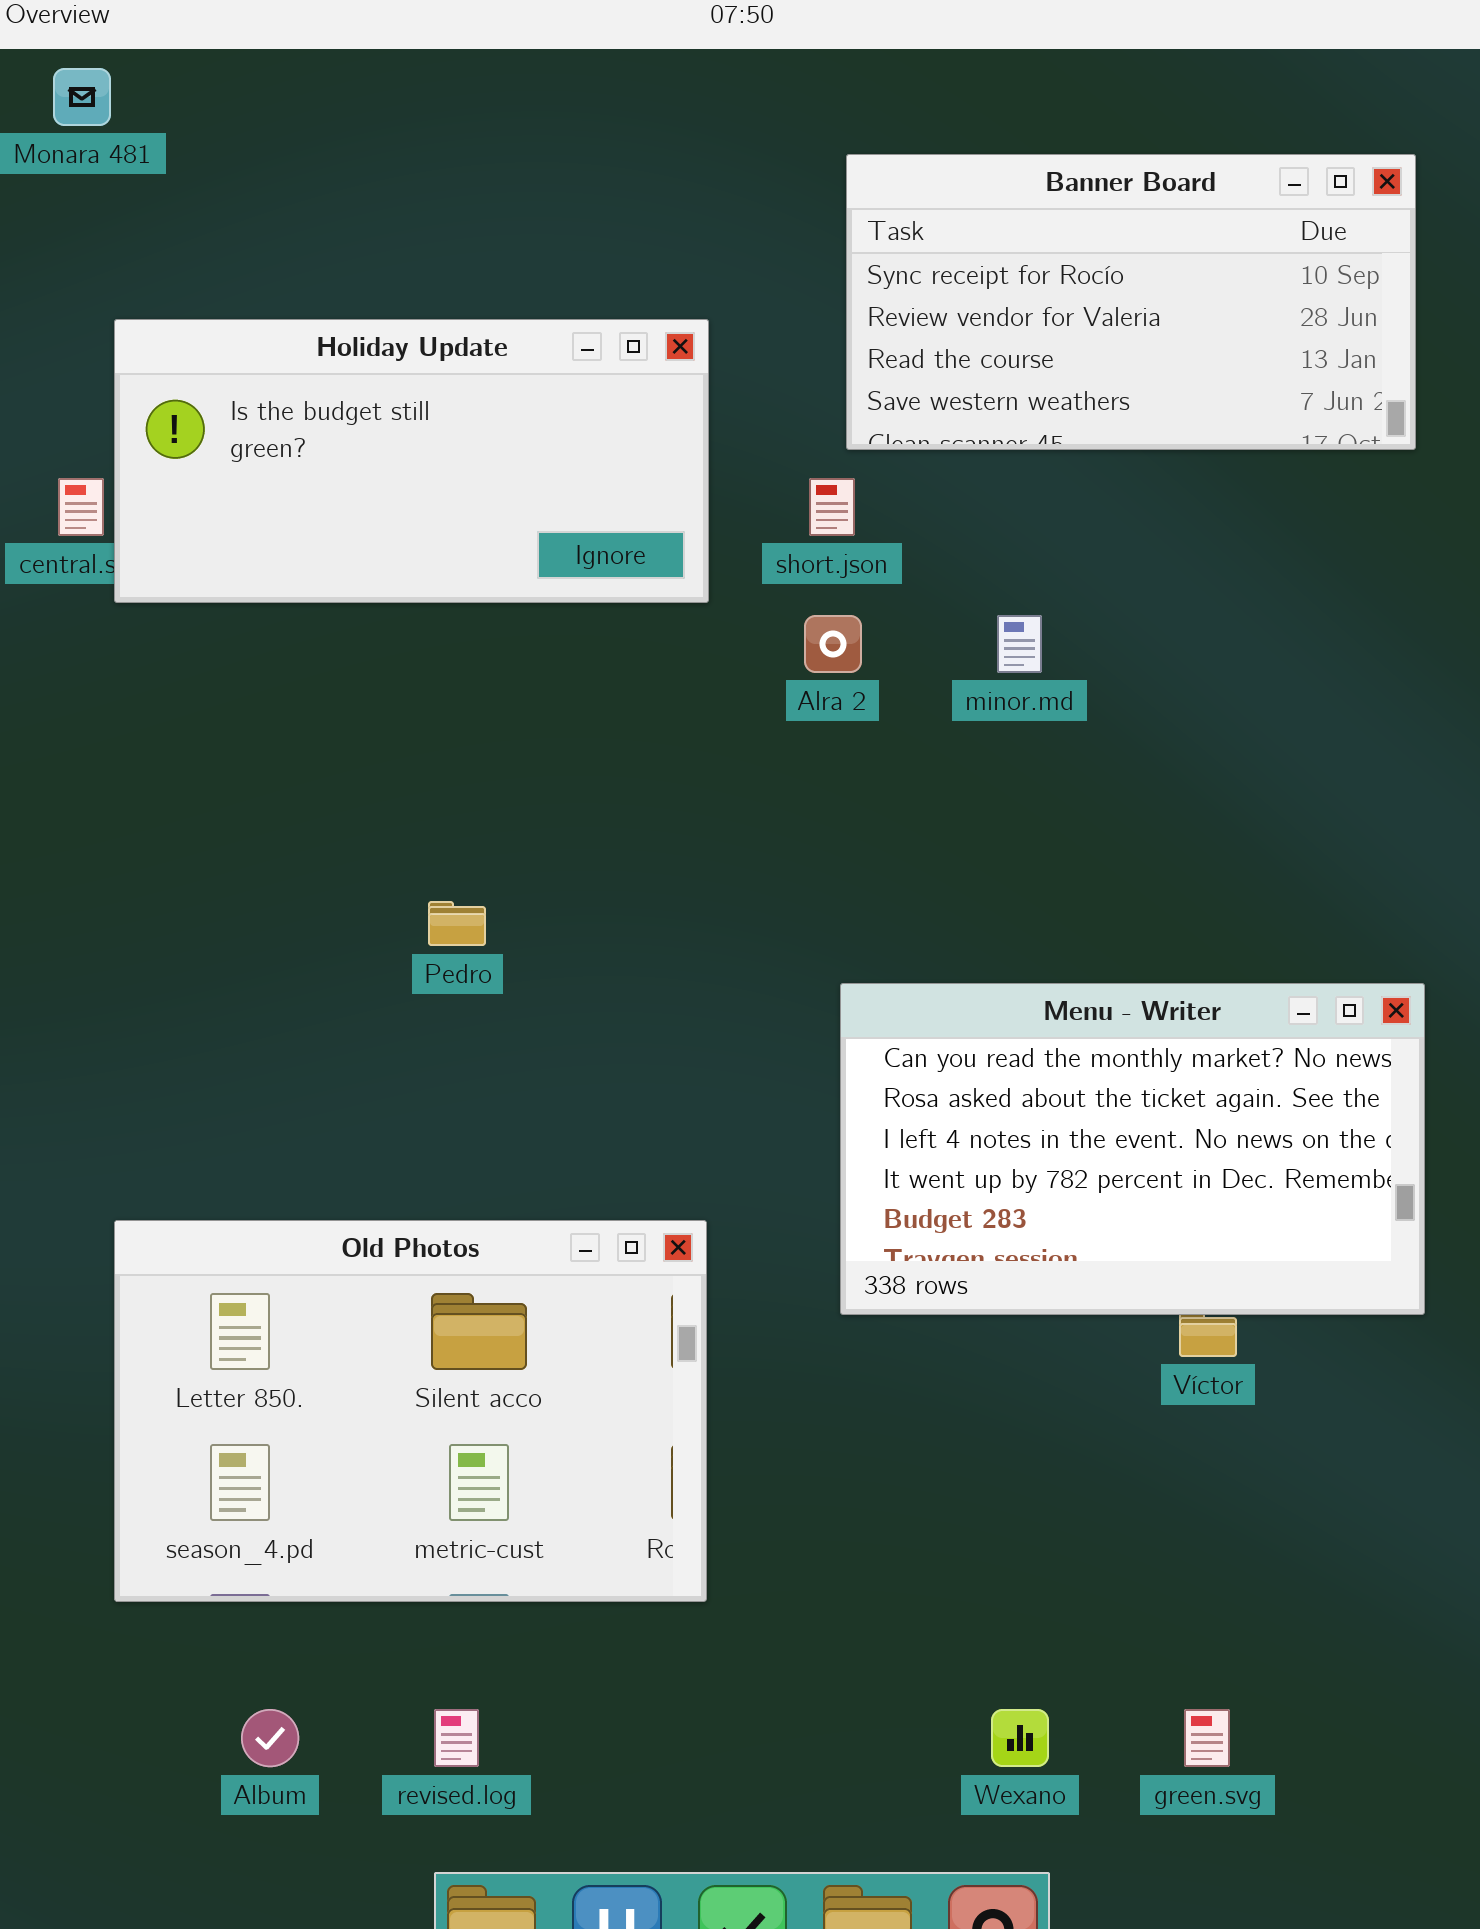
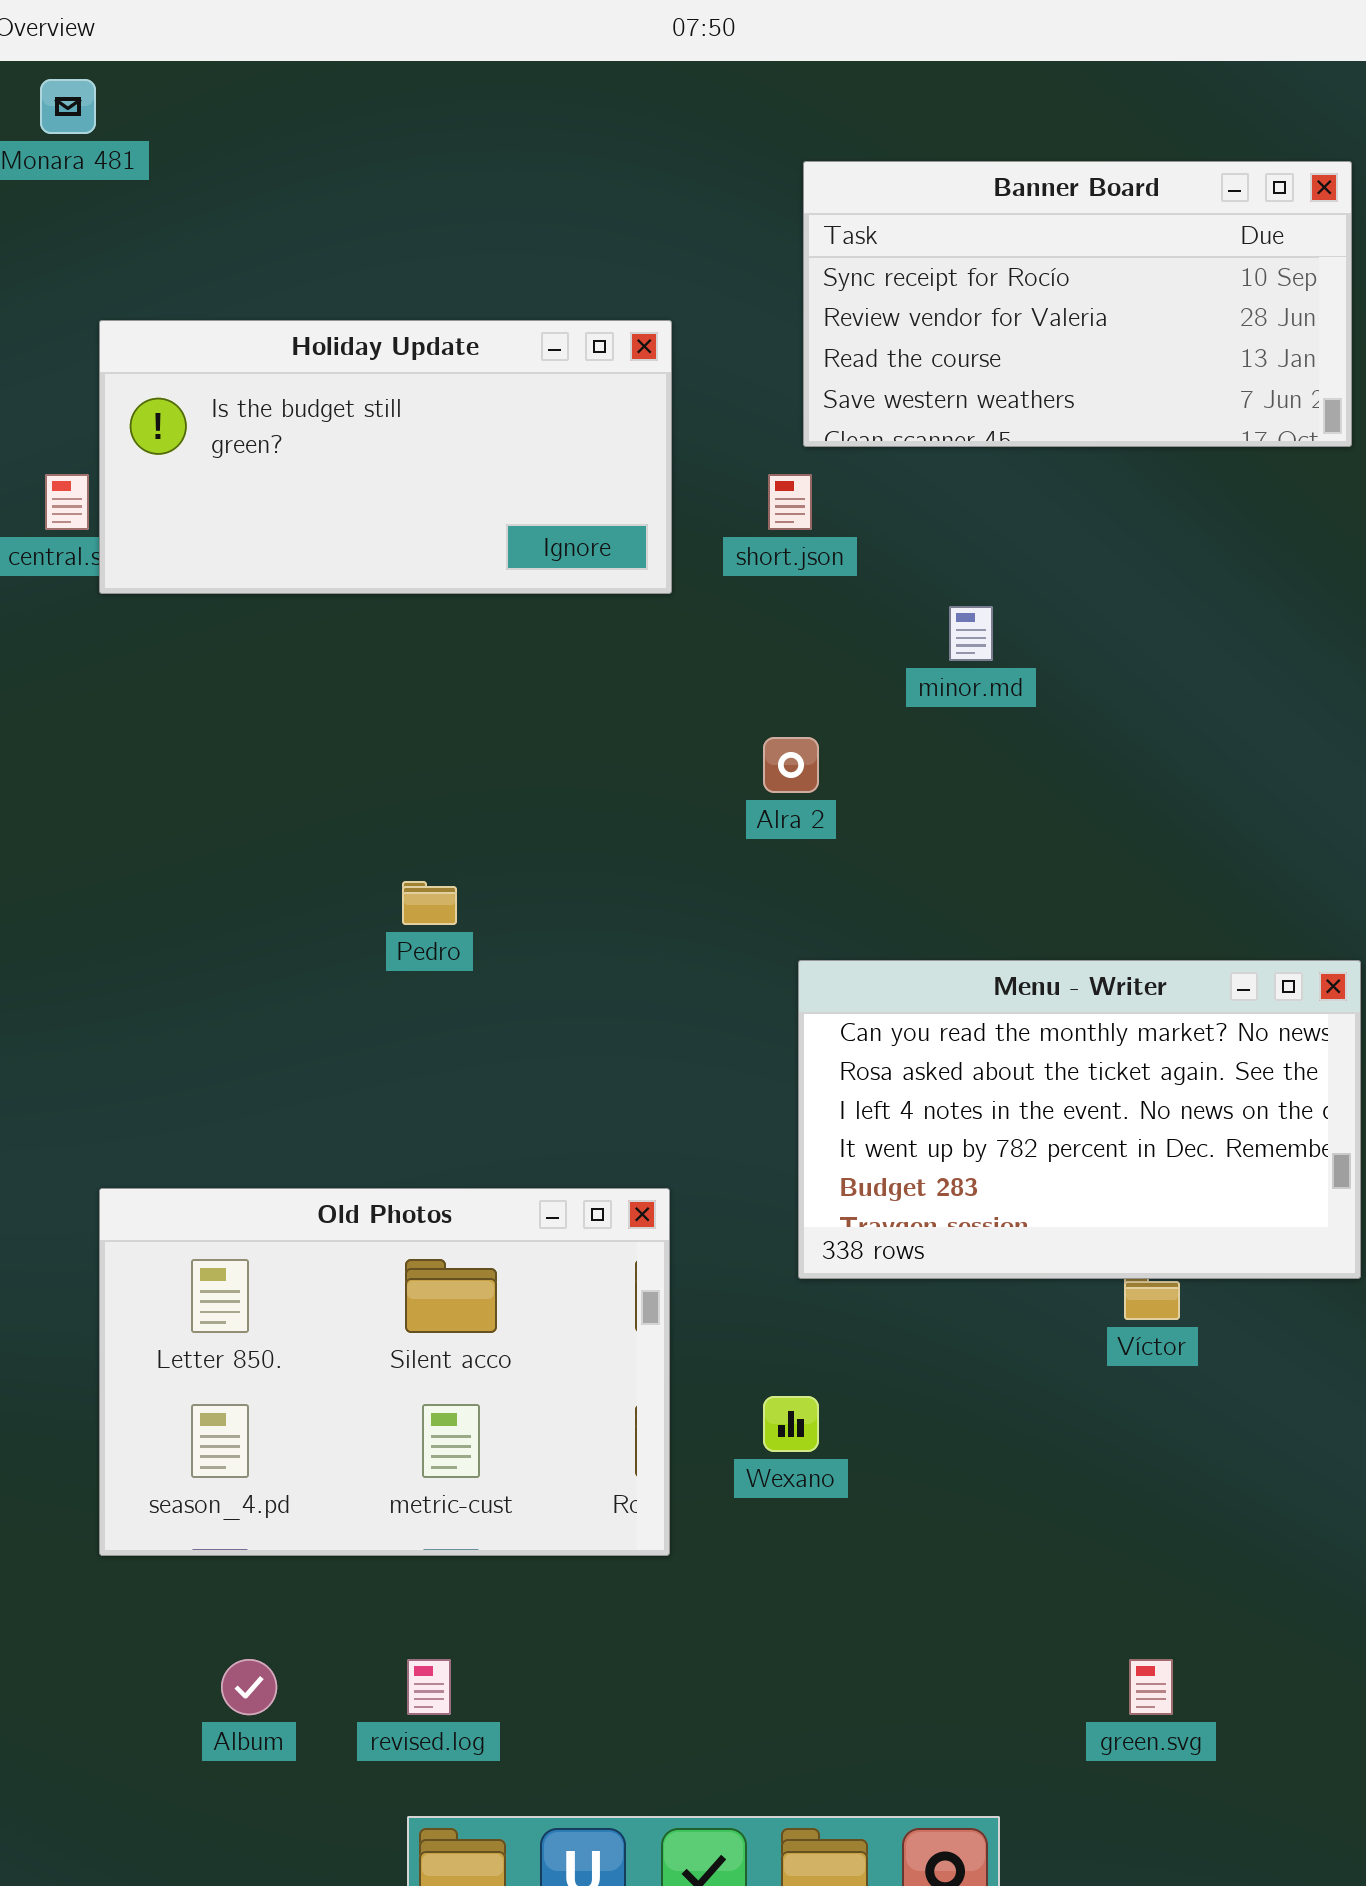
Alra 2: [804,615,862,673] -> [763,737,819,793], moved
Wexano: [991,1709,1049,1767] -> [763,1396,819,1452], moved

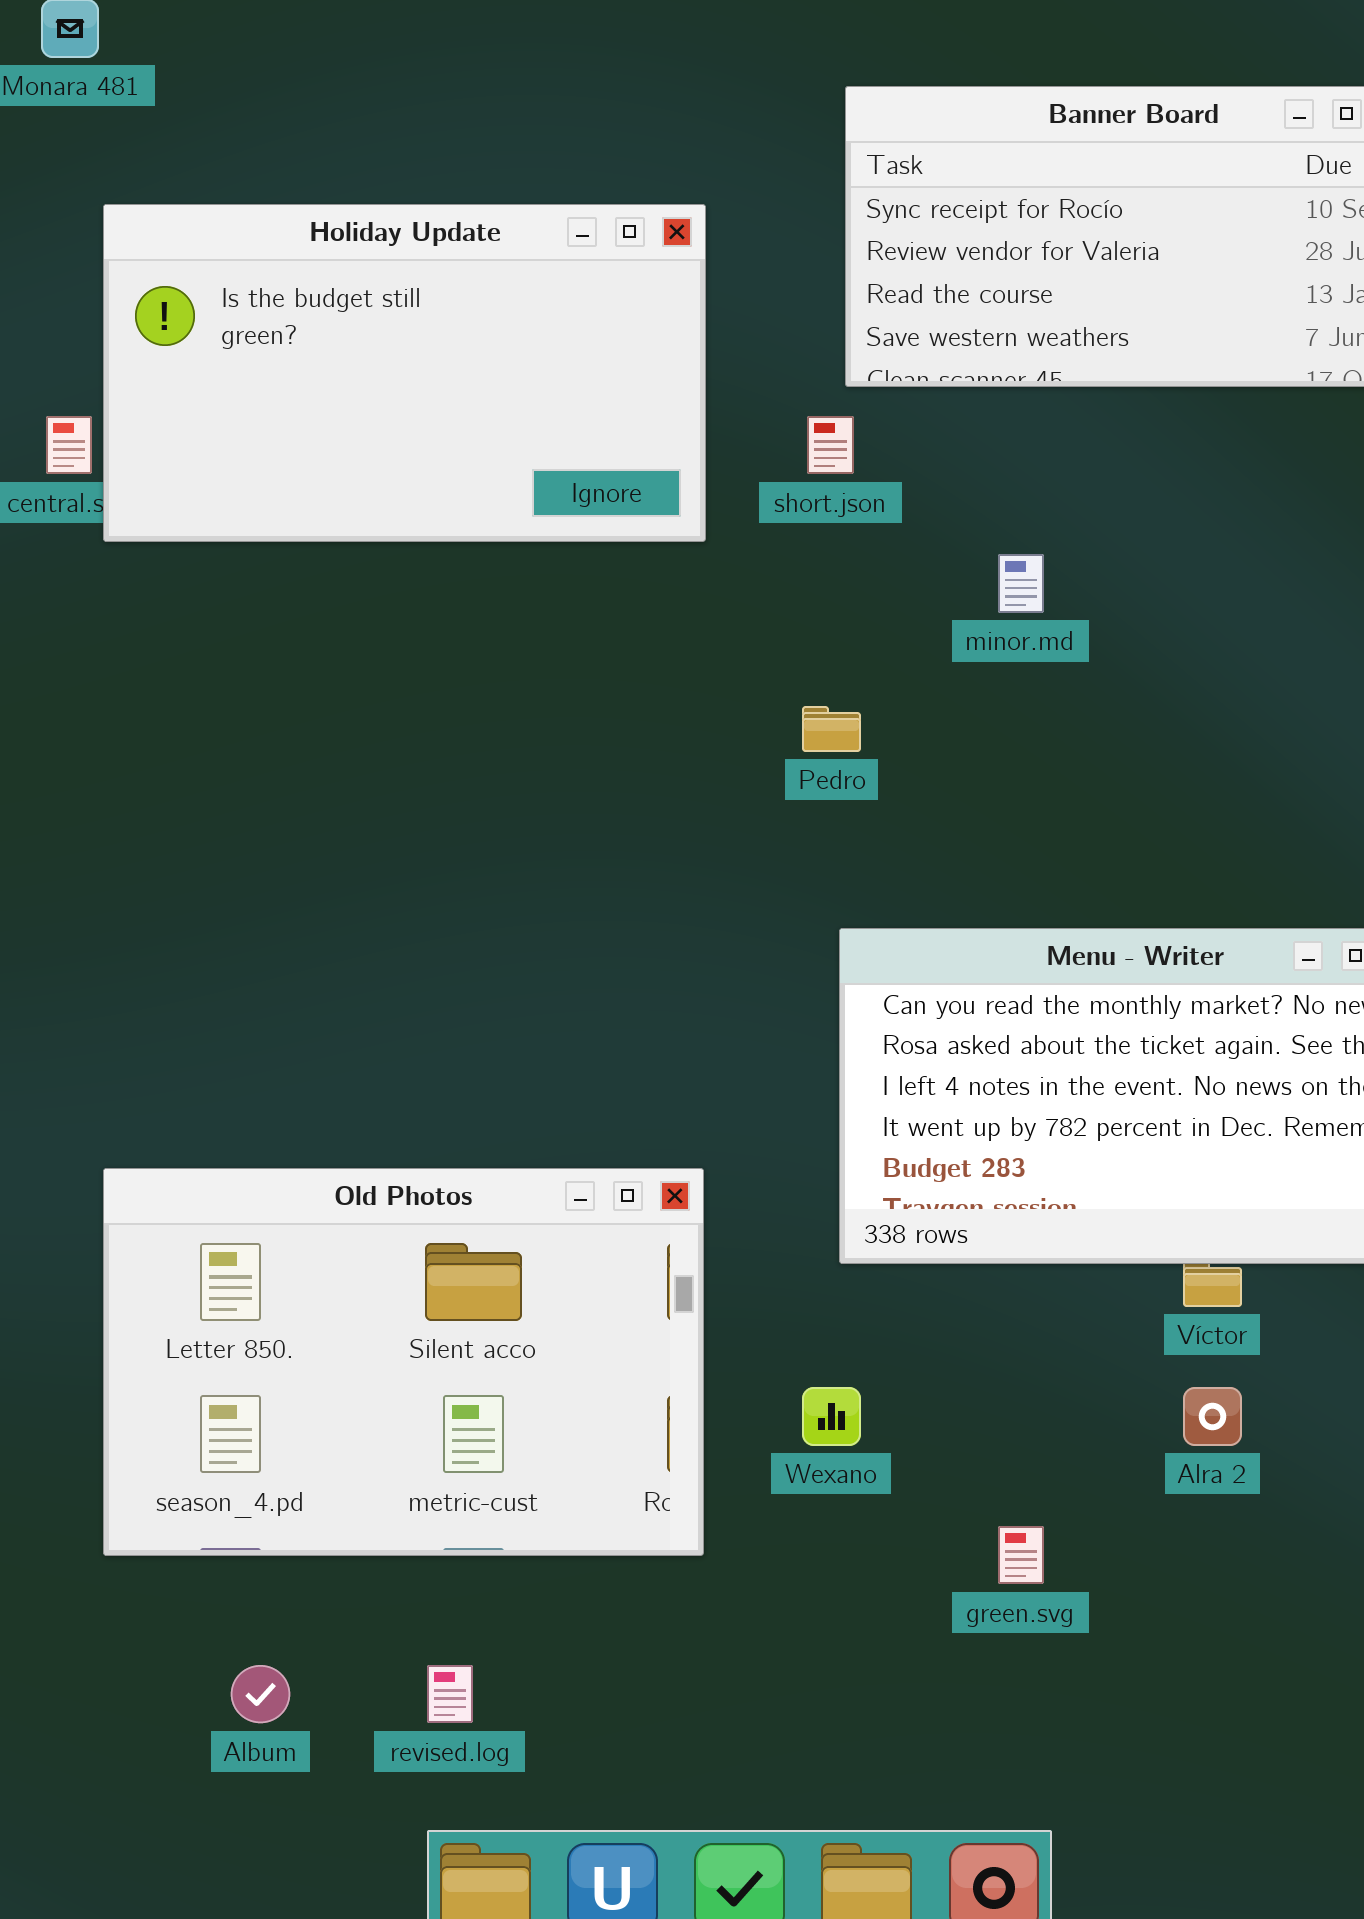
Holiday Update: [99,320,672,594] -> [103,204,706,542], resized
Alra 2: [763,737,819,793] -> [1183,1387,1242,1446], moved
Pedro: [402,881,457,925] -> [802,706,861,752], moved
green.svg: [1129,1659,1173,1715] -> [998,1526,1044,1584], moved

